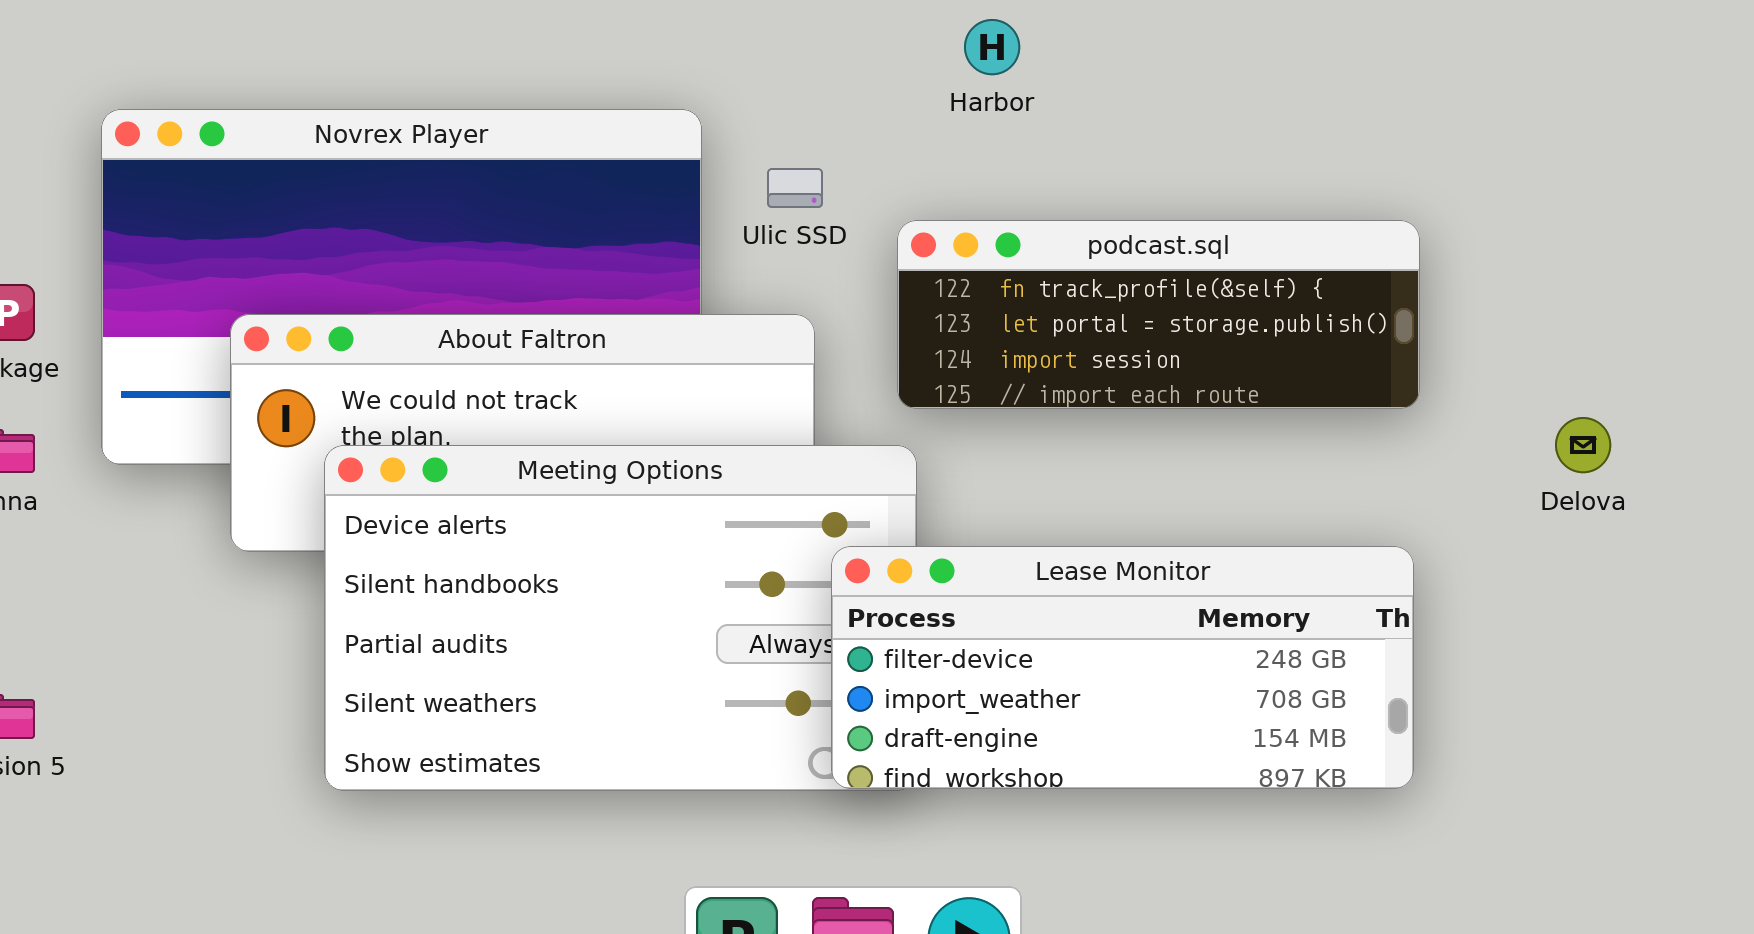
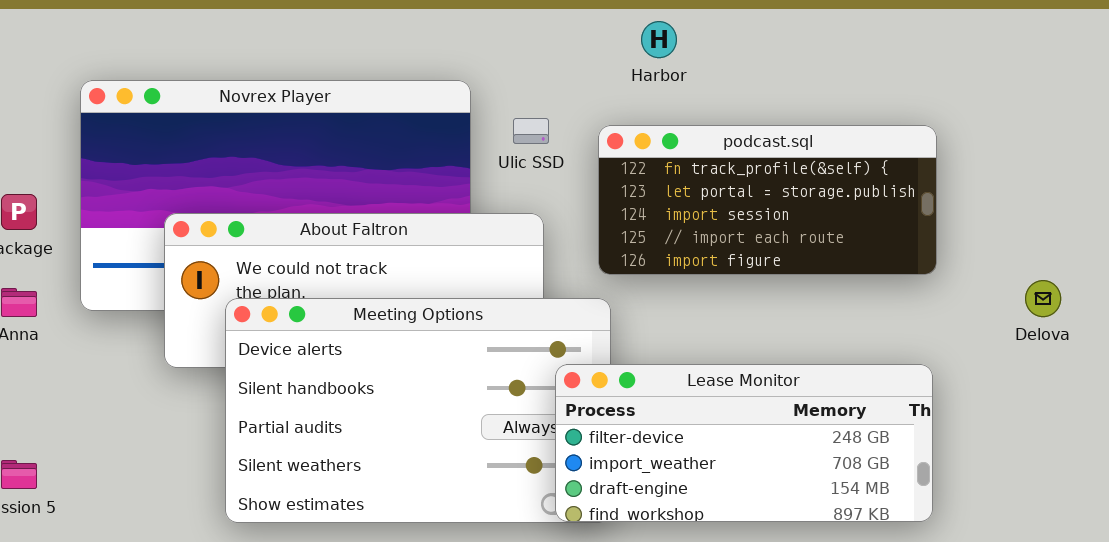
podcast.sql: [897,220,1420,409] -> [598,125,937,275], resized

